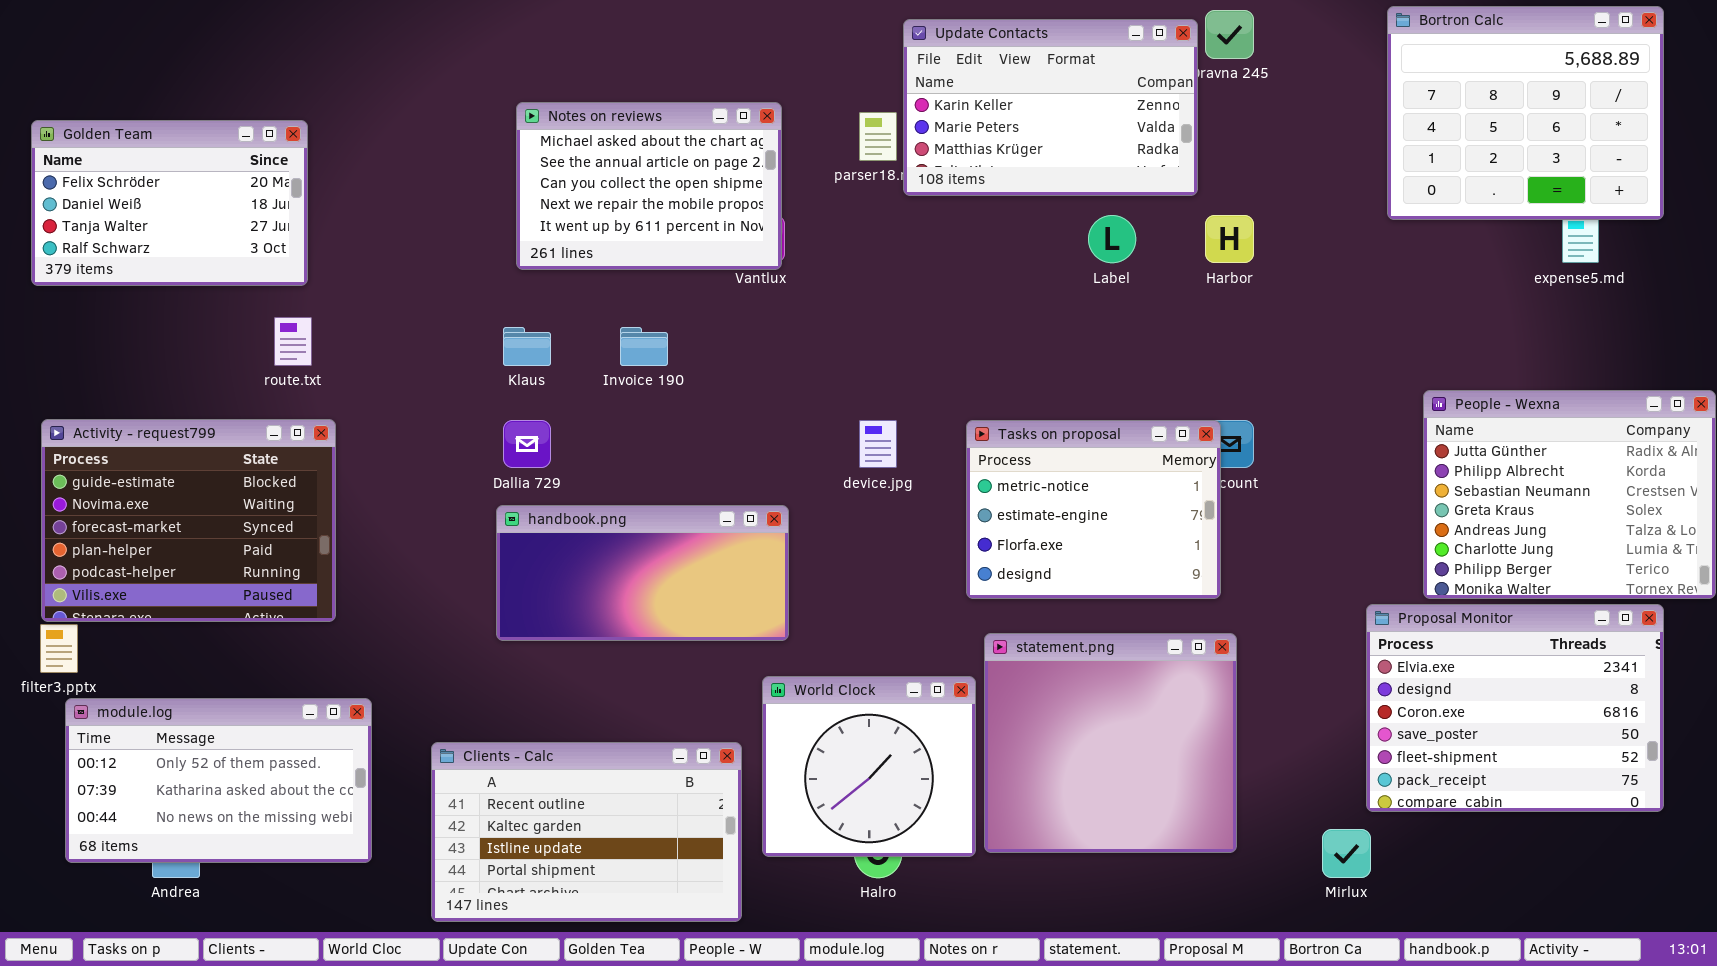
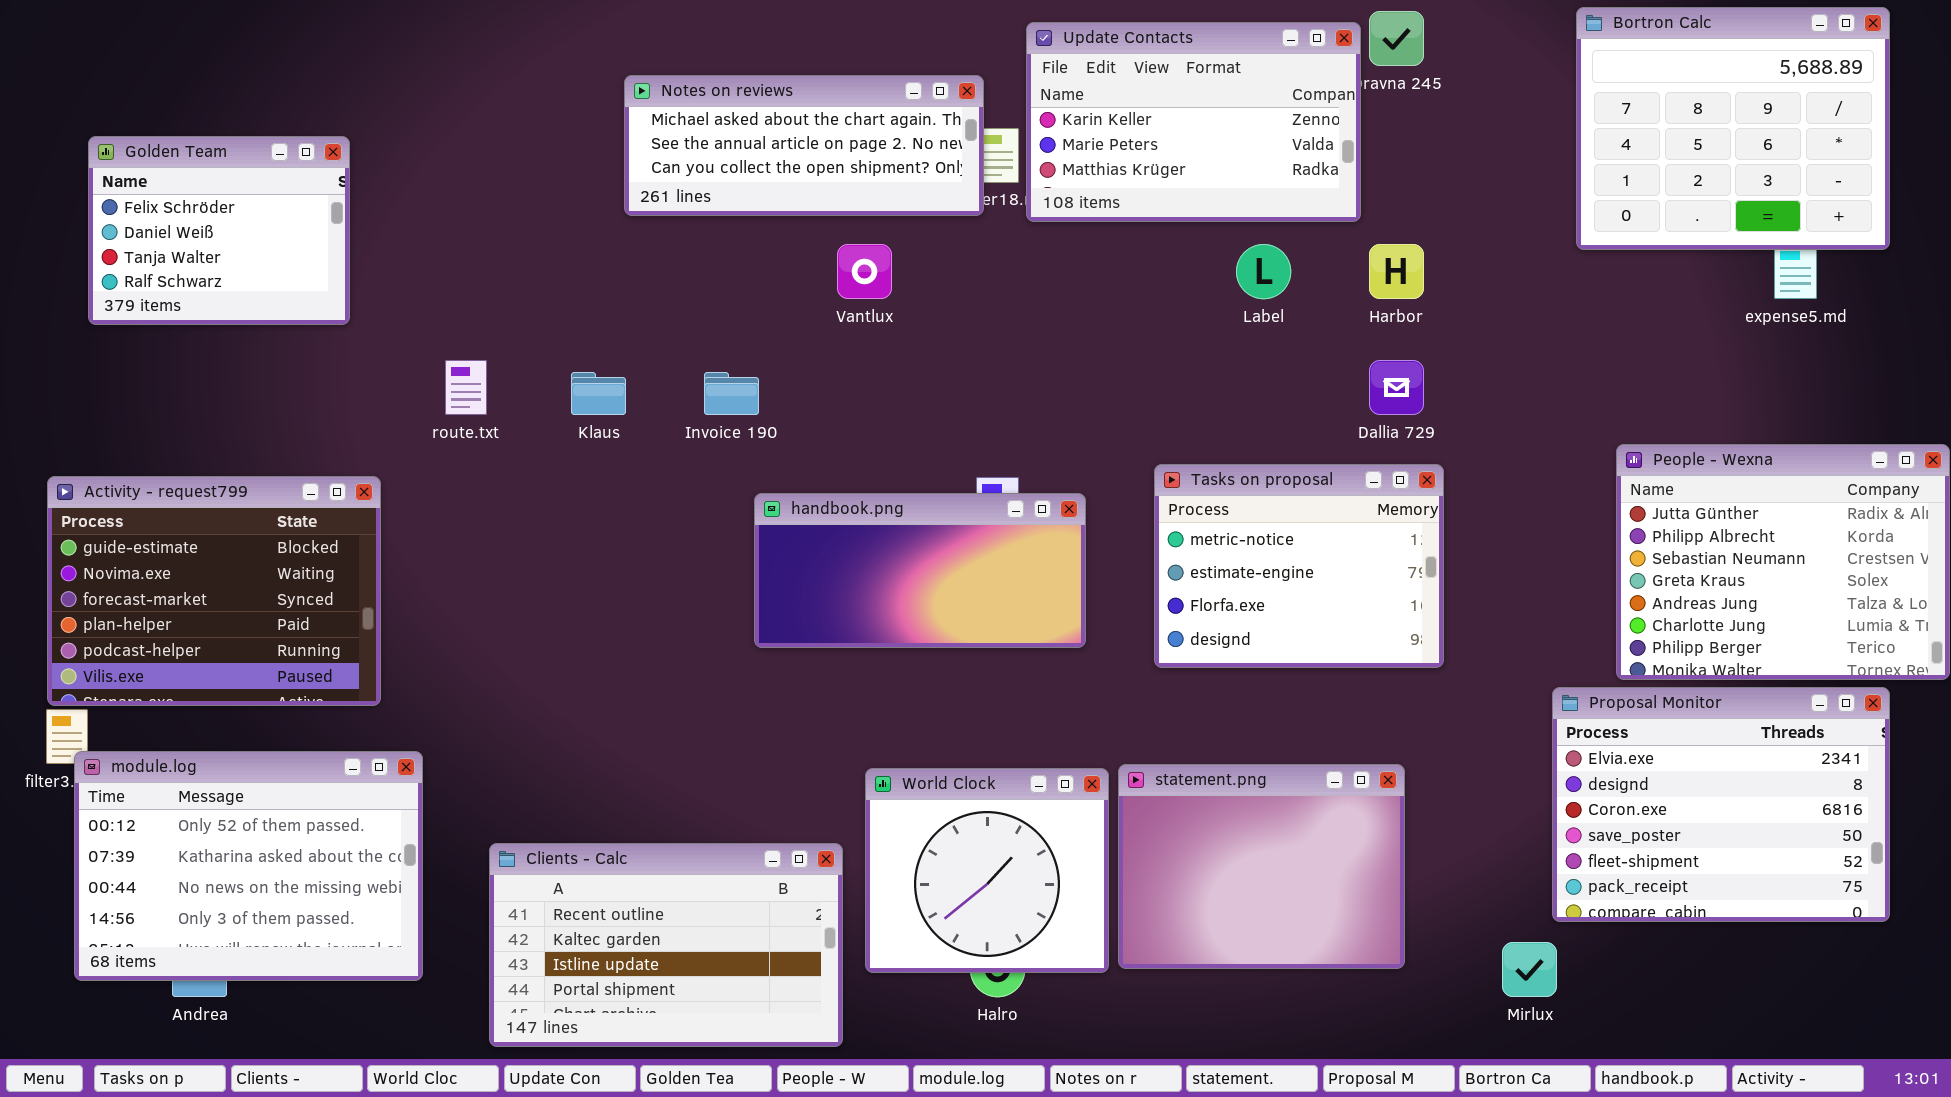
Notes on reviews: [516,102,782,270] -> [624,75,984,216], moved, resized
Golden Team: [31,120,308,286] -> [88,136,350,325], resized
route.txt: [274,317,312,366] -> [445,360,487,415], moved
Dallia 729: [503,420,551,468] -> [1369,360,1424,415], moved
Tasks on proposal: [966,420,1221,599] -> [1154,464,1444,668], moved
handbook.png: [496,505,789,641] -> [754,493,1086,648], moved
statement.png: [984,633,1237,853] -> [1118,764,1405,969], resized
module.log: [65,698,372,863] -> [74,751,423,981], resized

